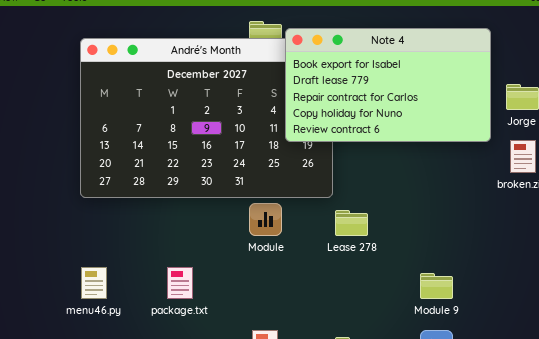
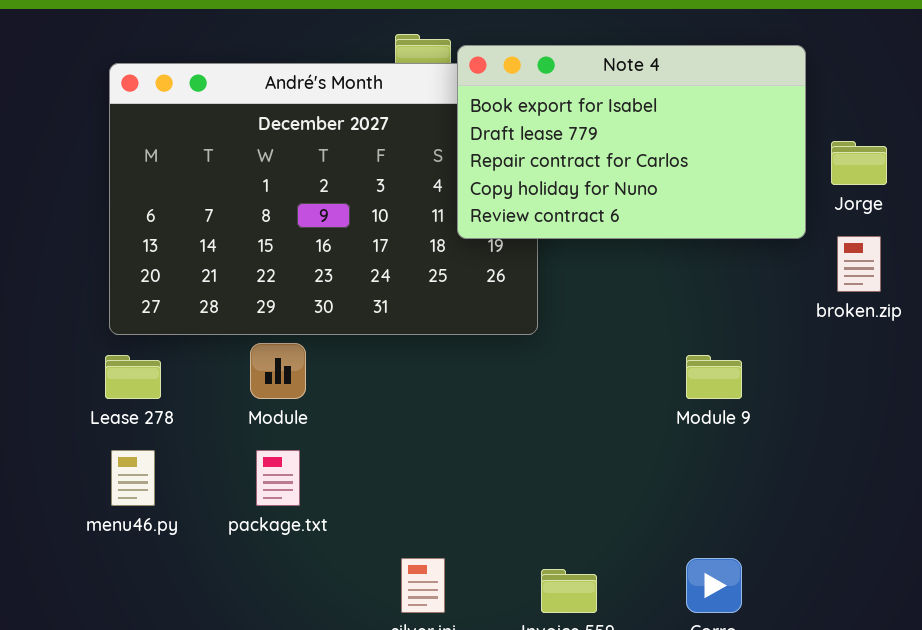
Module: [249,203,282,236] -> [250,343,306,399], moved
Lease 278: [335,210,368,236] -> [105,355,161,399], moved
Module 9: [420,273,453,299] -> [686,355,742,399], moved

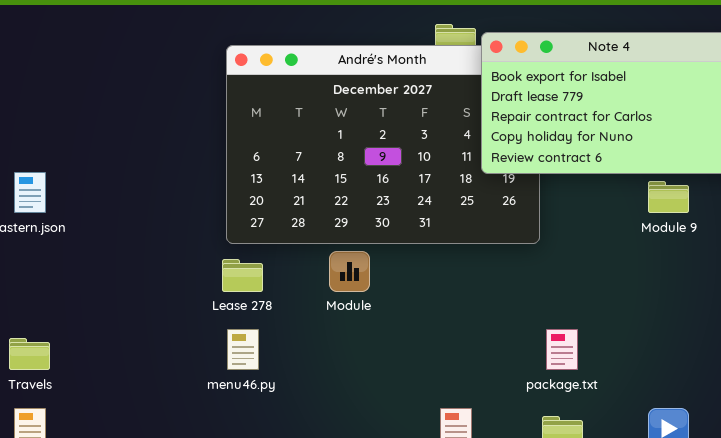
Module 9: [686,355,742,399] -> [648,181,689,213], moved
package.txt: [256,450,300,506] -> [546,329,578,370], moved

